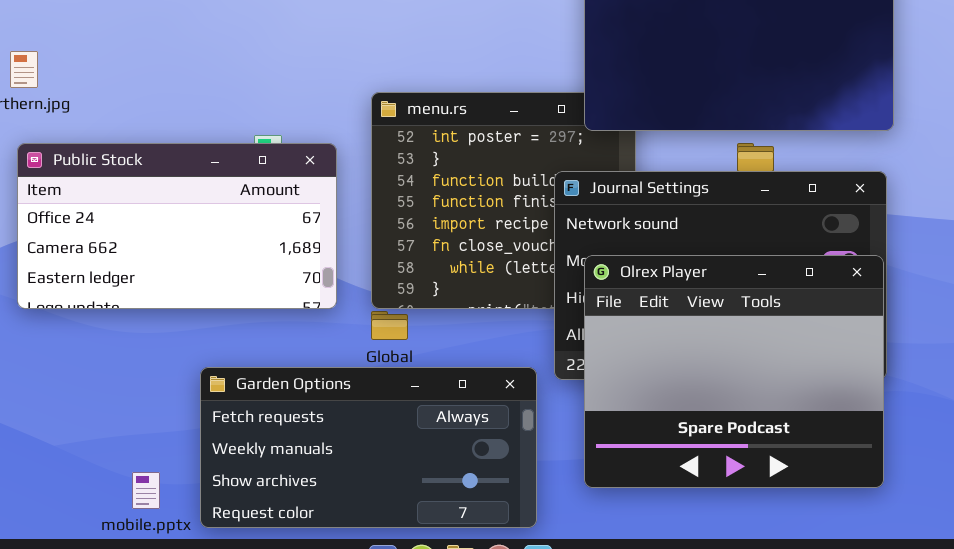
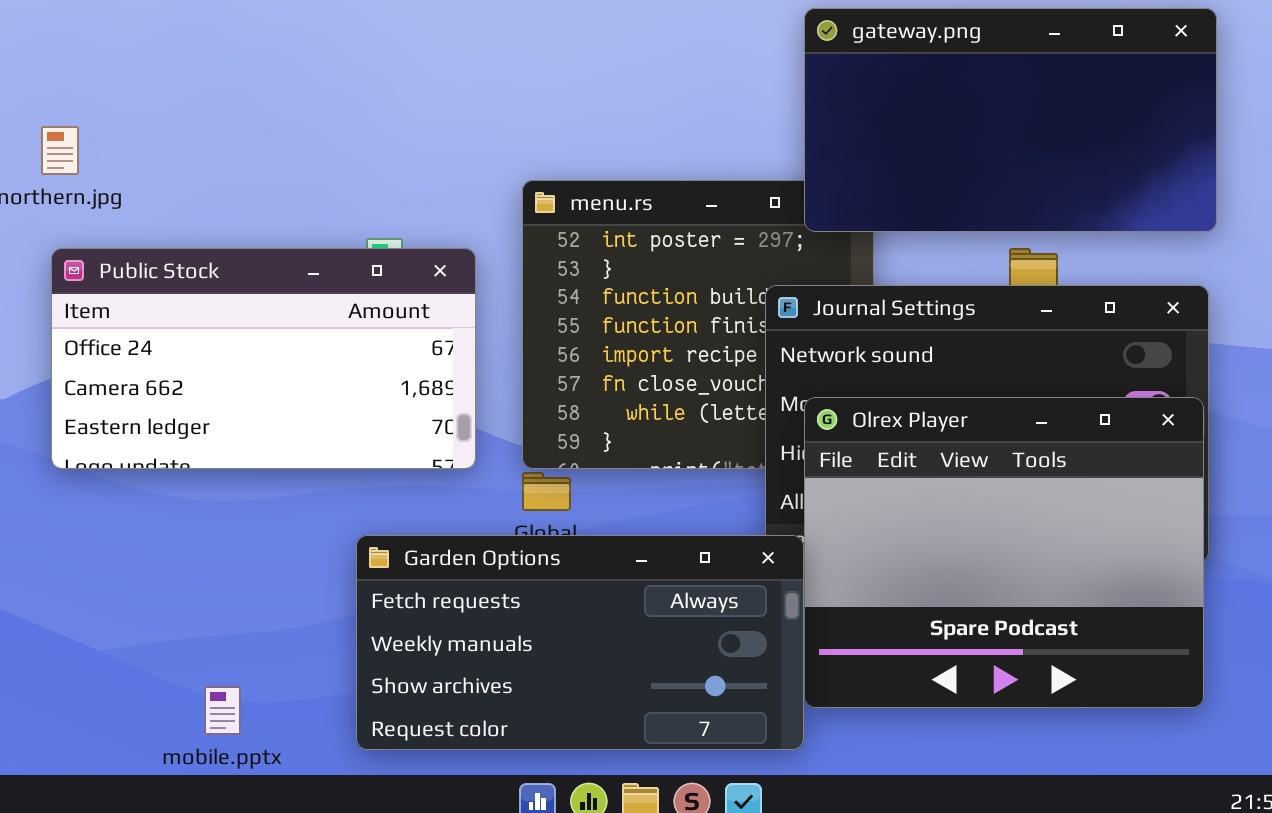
Garden Options: [200,367,537,528] -> [356,535,804,750], moved

